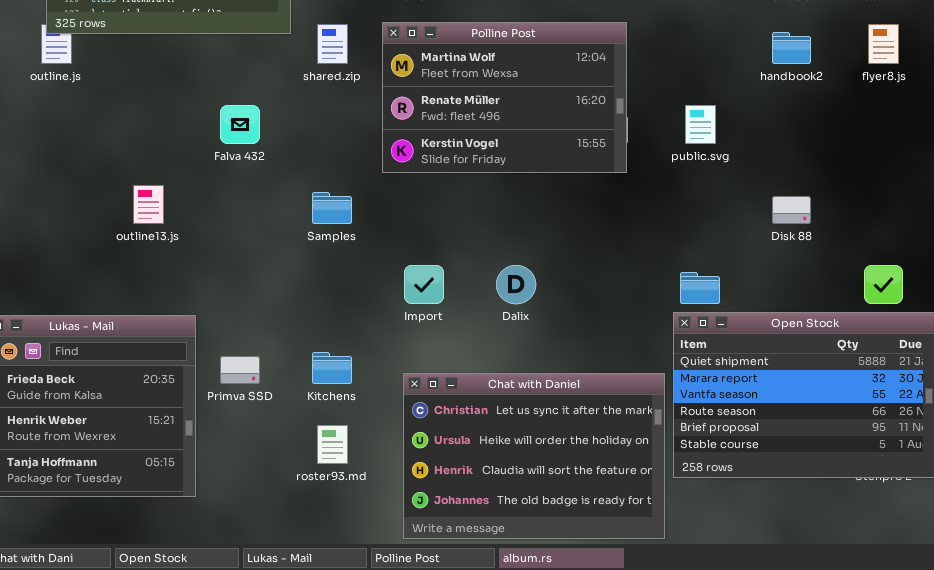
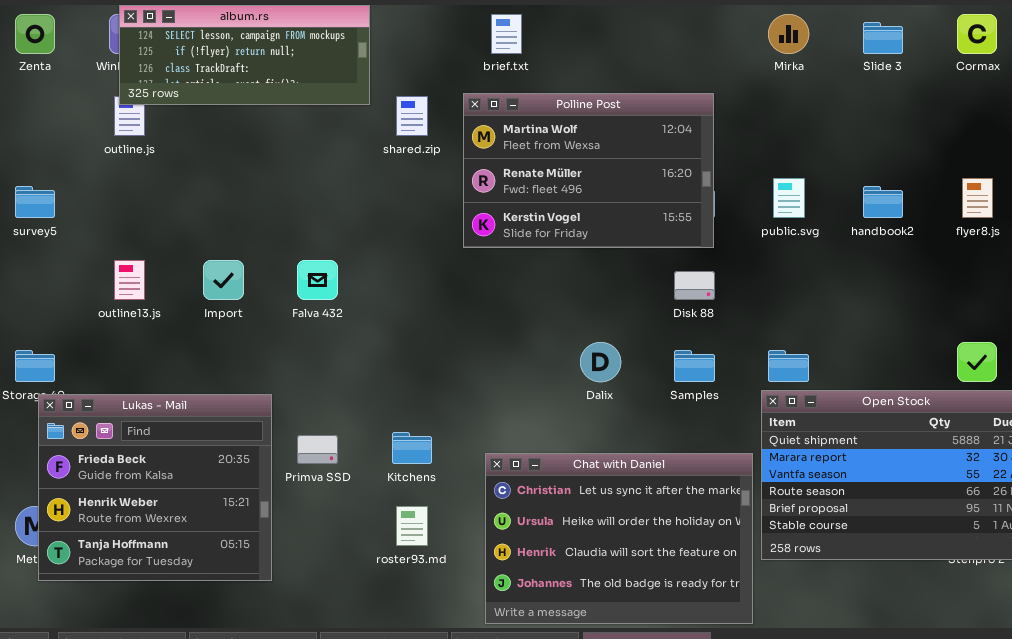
flyer8.js: [868,24,899,64] -> [962,178,993,218], moved
handbook2: [772,32,811,64] -> [863,186,903,218], moved
Falva 432: [220,105,260,144] -> [297,260,338,300], moved
outline13.js: [133,185,164,224] -> [114,260,145,300], moved
Samples: [312,192,352,224] -> [674,350,715,382], moved
Disk 88: [772,196,811,224] -> [674,271,715,300], moved
Import: [404,265,444,304] -> [203,260,244,300], moved

